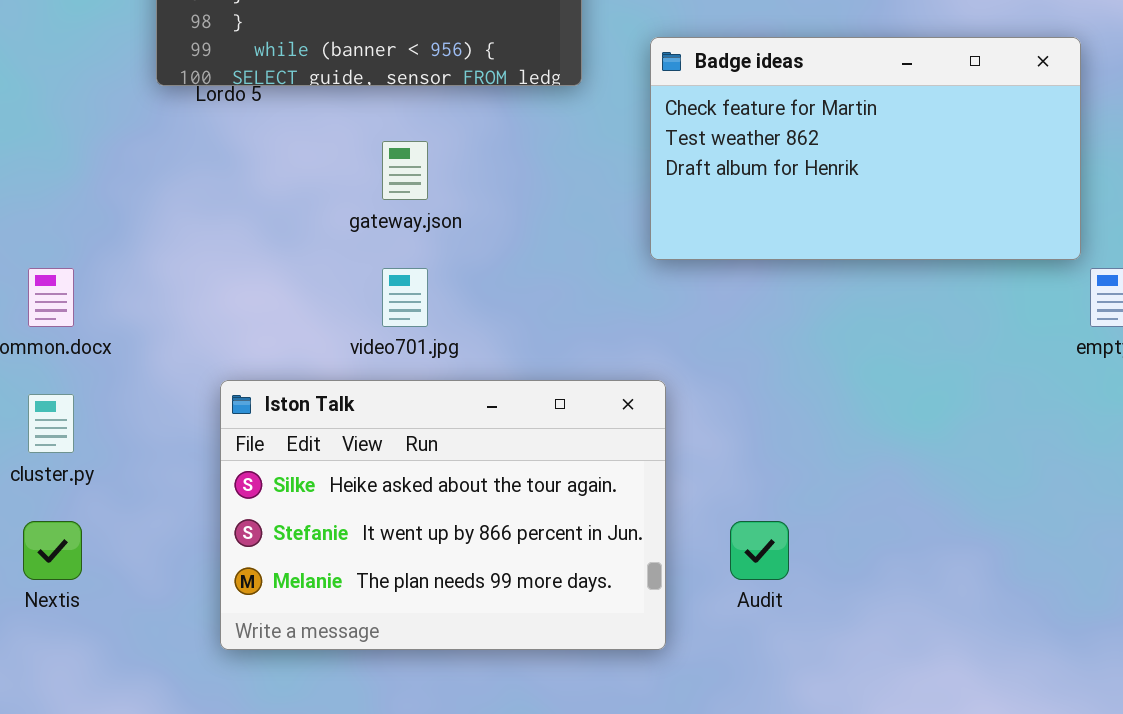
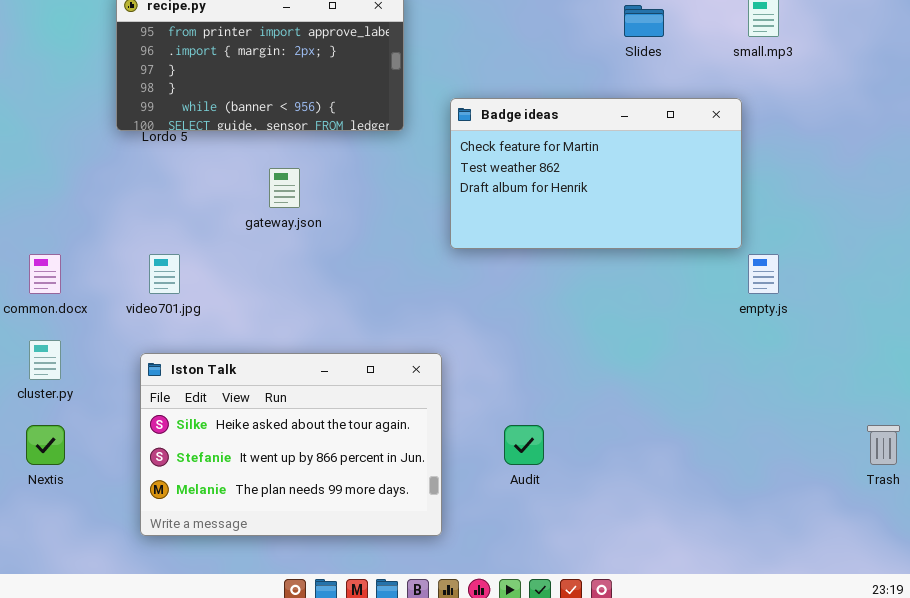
video701.jpg: [382,268,428,327] -> [149,254,180,294], moved
Iston Talk: [220,380,666,650] -> [140,353,442,536], moved

